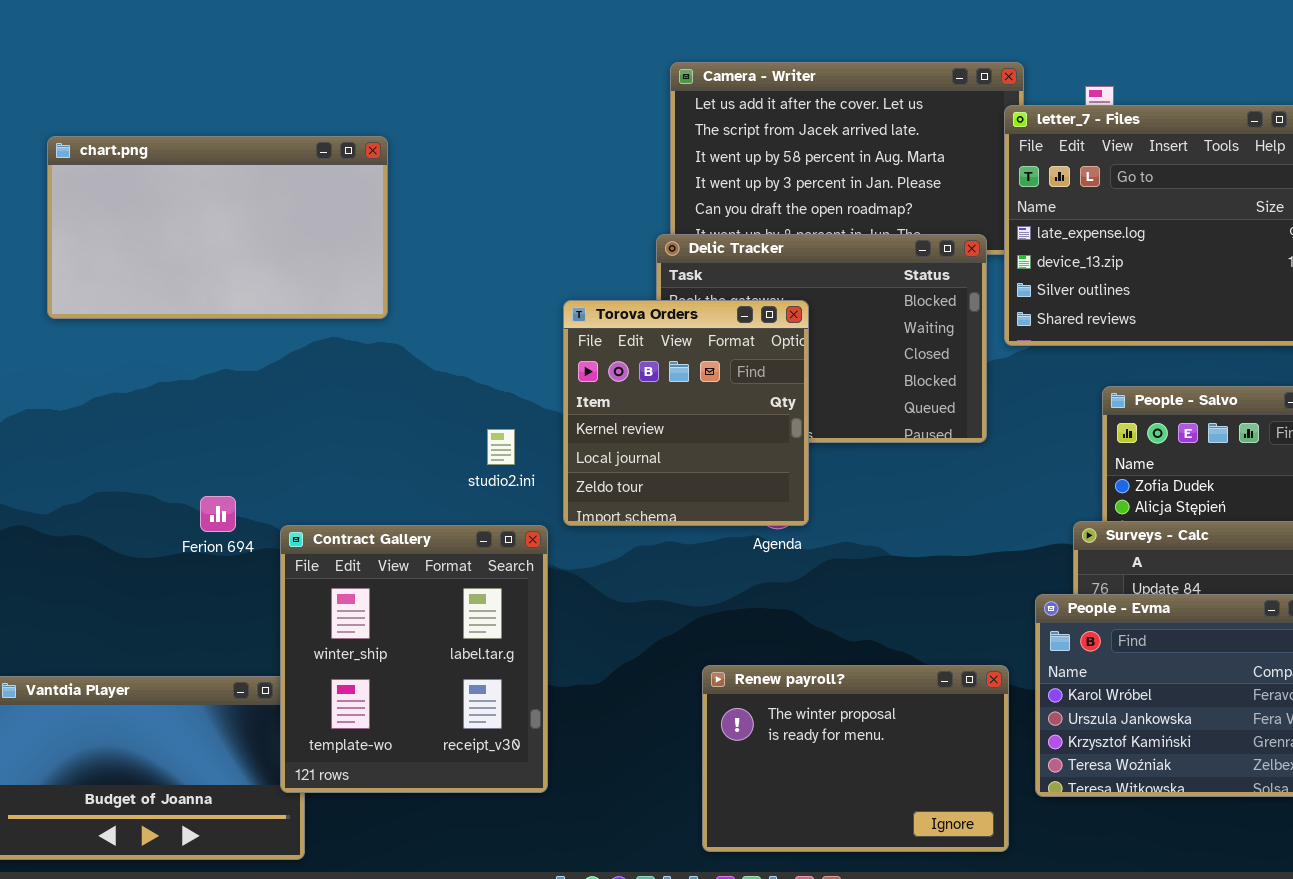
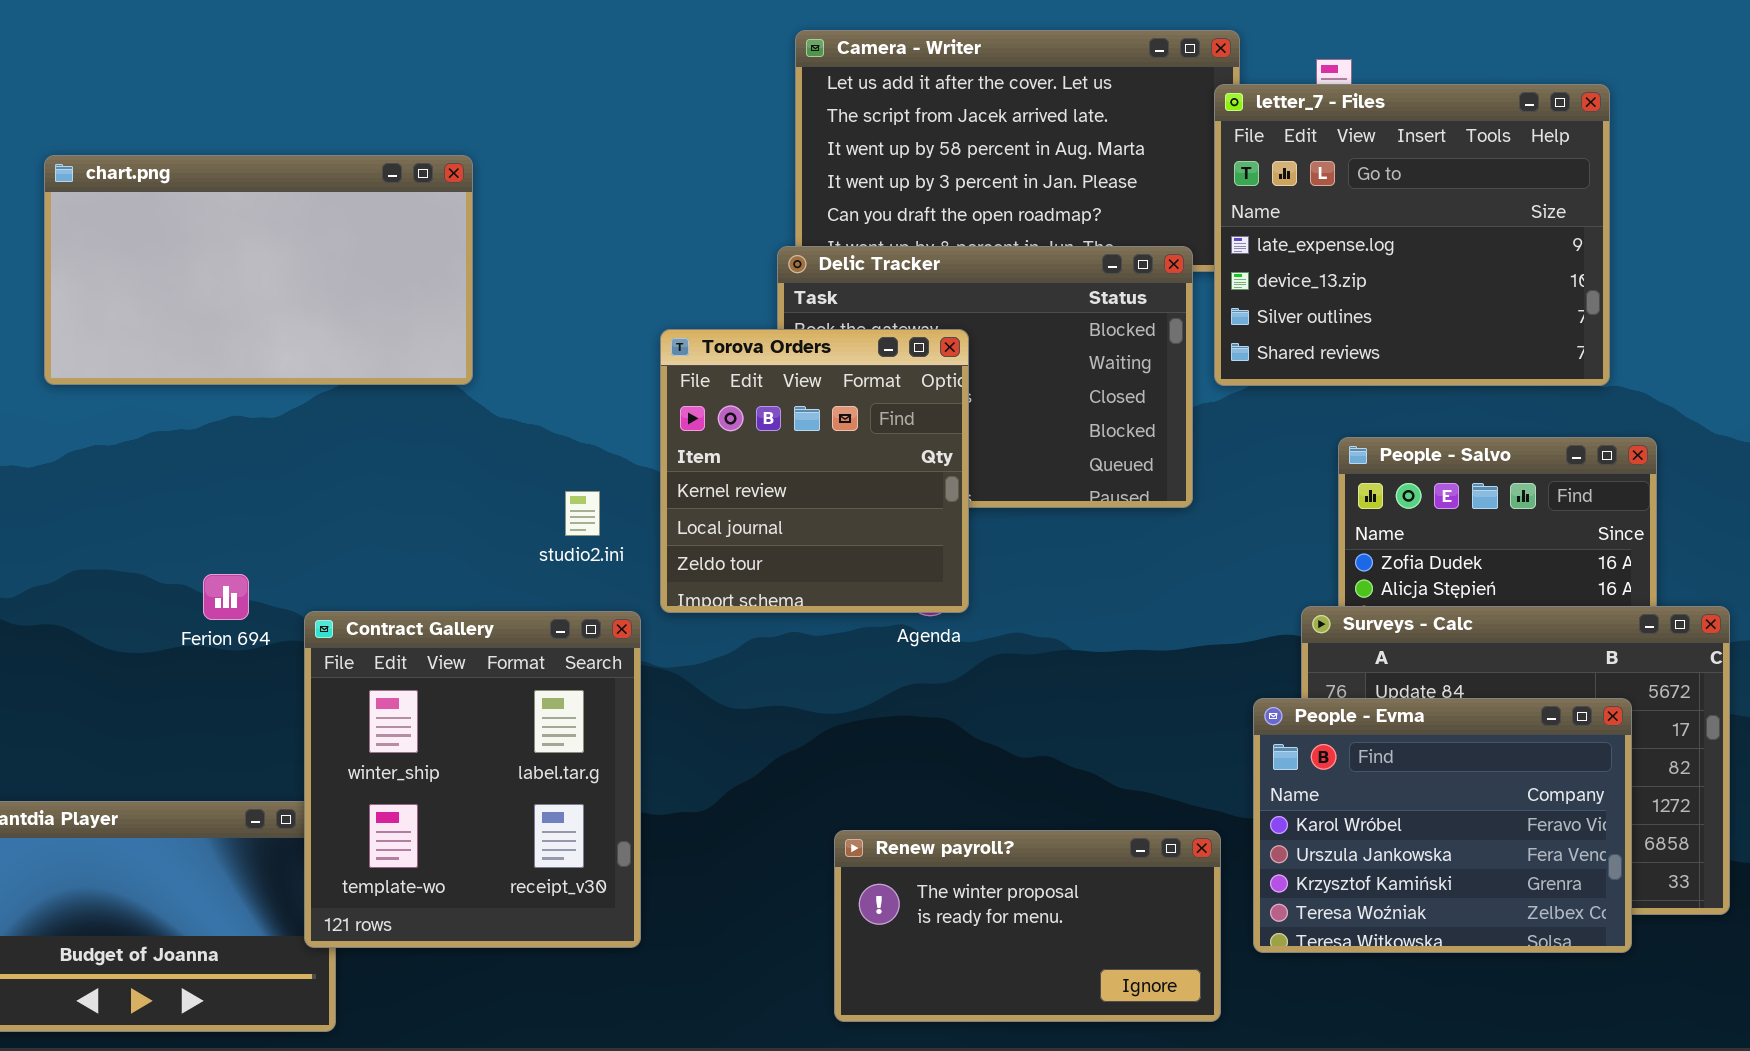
chart.png: [47,136,388,319] -> [44,155,473,385], moved
Renew payroll?: [702,665,1009,852] -> [834,830,1221,1022], resized

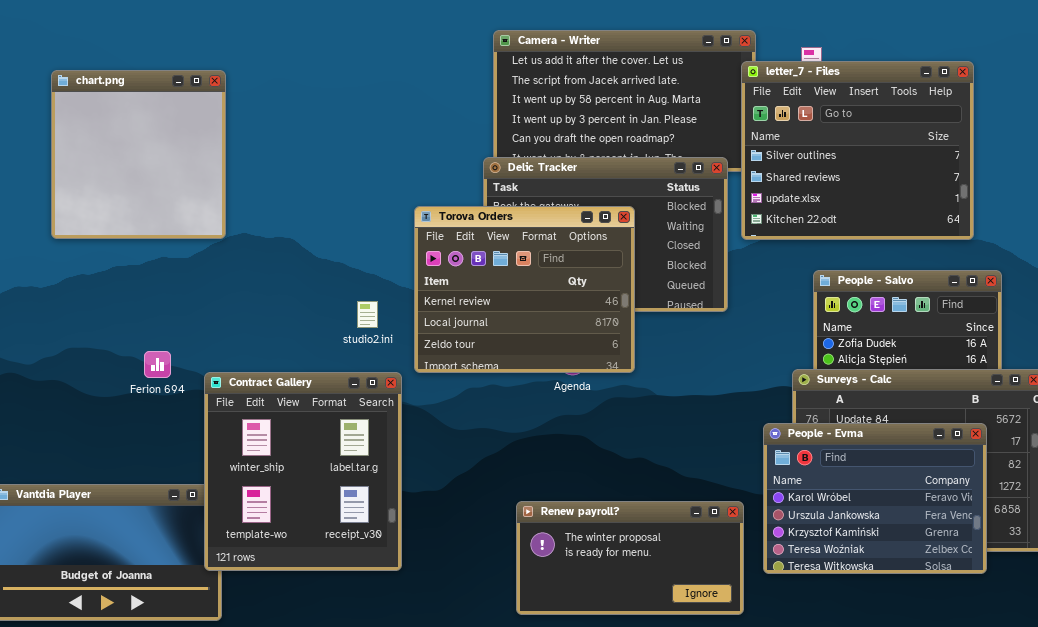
letter_7 - Files: [1214,84,1610,386] -> [741,61,974,240], scrolled down 2 rows
chart.png: [44,155,473,385] -> [51,70,226,239], resized
Torova Orders: [660,329,969,613] -> [414,206,635,373], resized

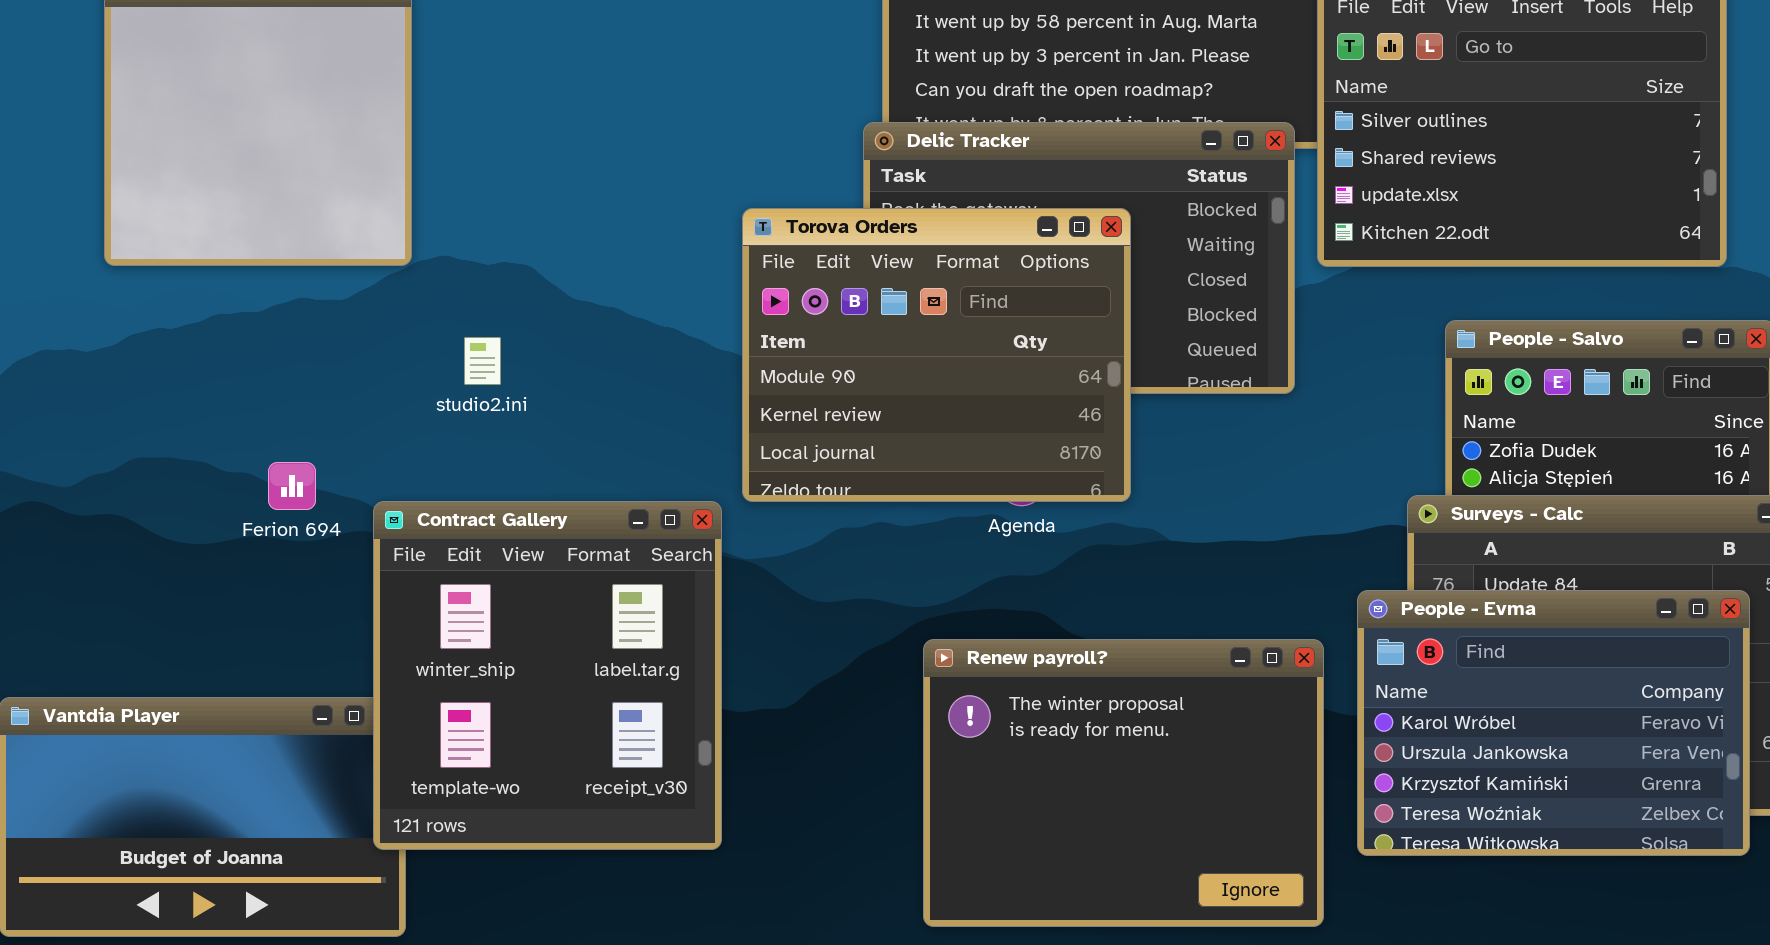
Torova Orders: [414,206,635,373] -> [742,208,1131,502], scrolled up 1 row
studio2.ini: [357,301,378,328] -> [464,337,501,385], moved
Renew payroll?: [516,501,744,615] -> [923,639,1324,927], resized

